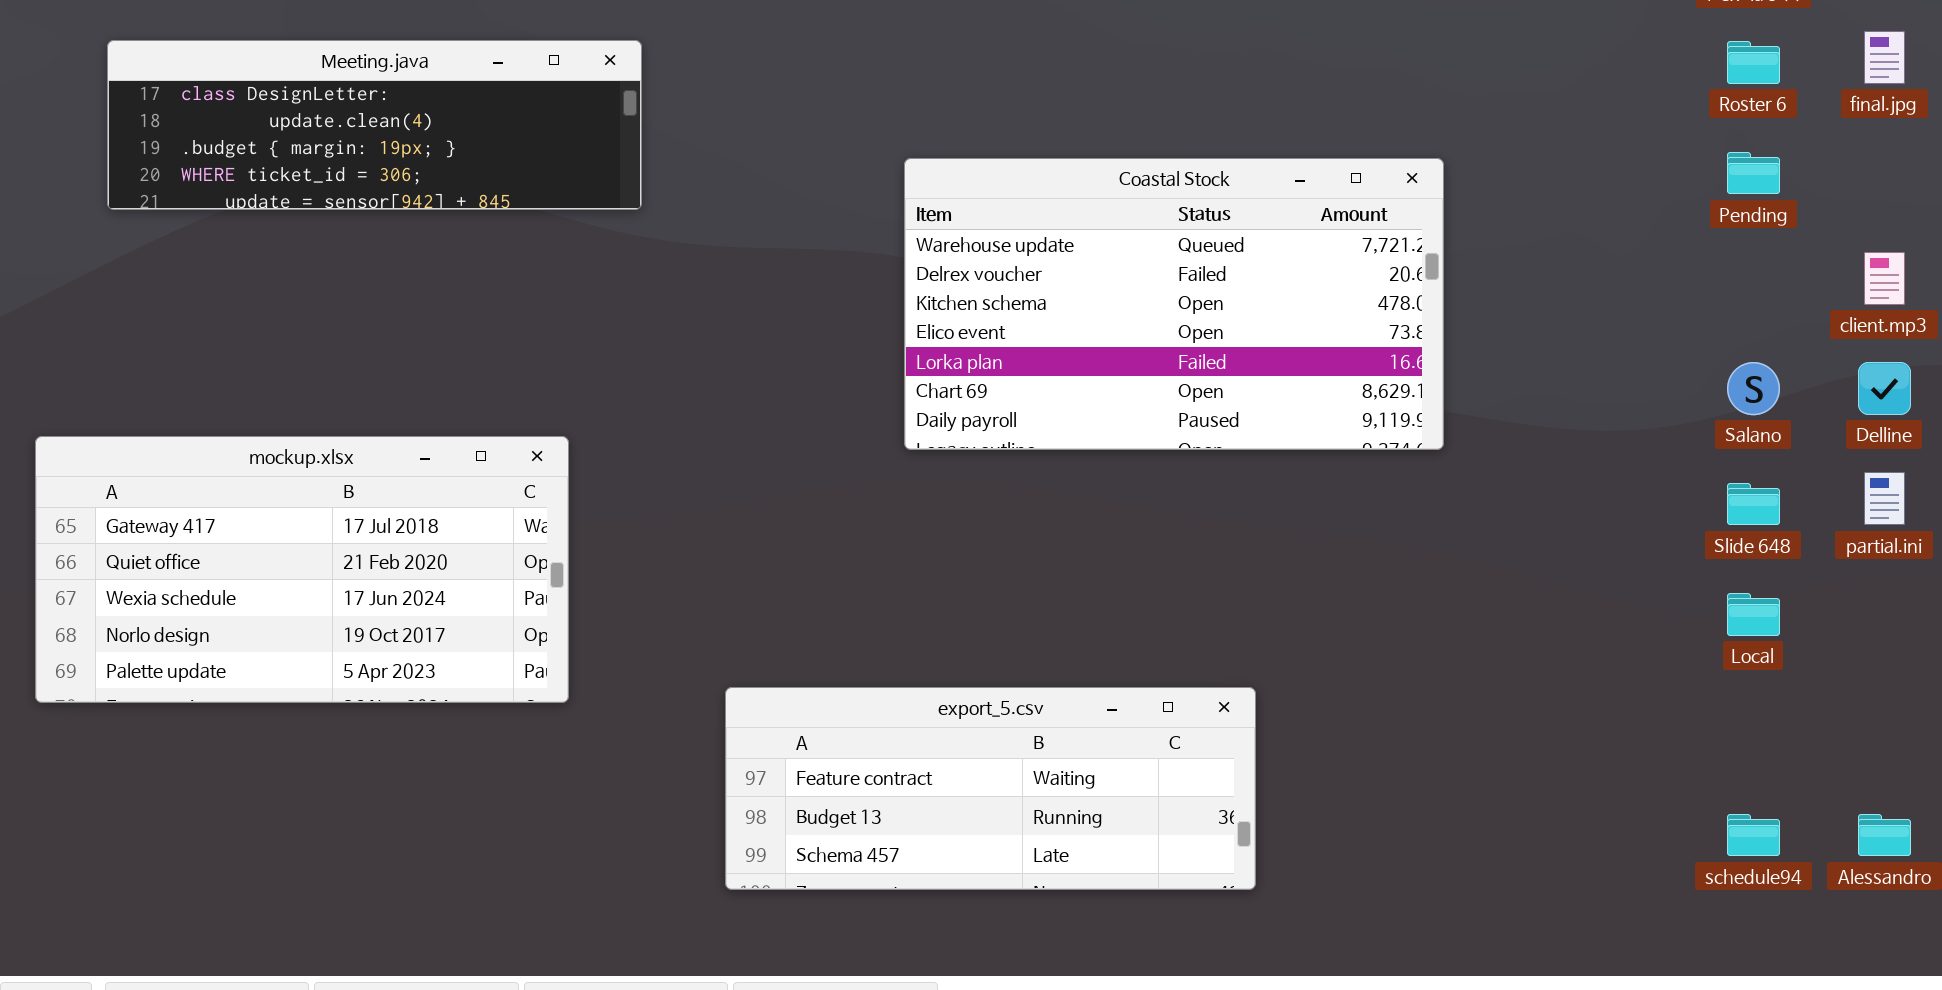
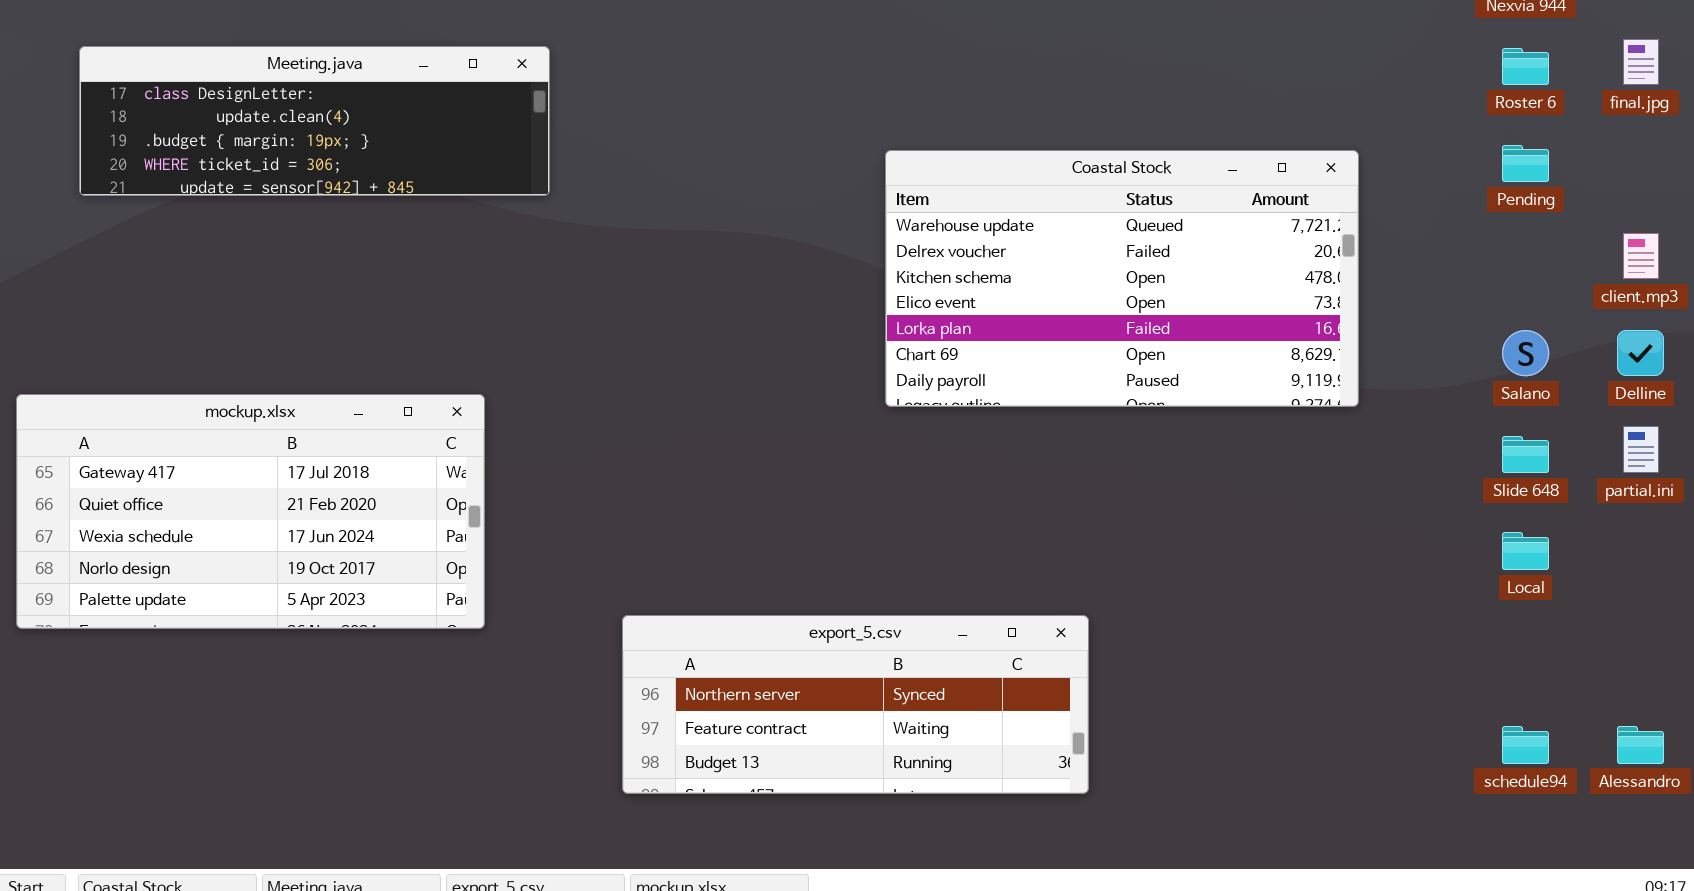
Coastal Stock: [904,158,1444,450] -> [885,150,1359,407], moved
export_5.csv: [725,687,1256,890] -> [622,615,1089,794], scrolled up 1 row

